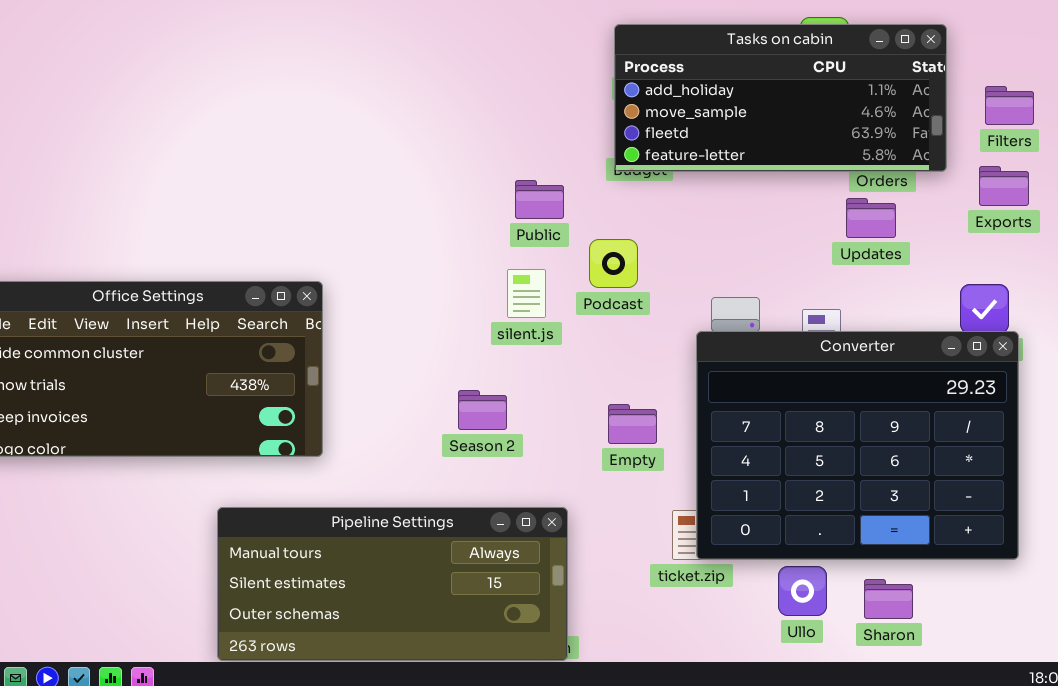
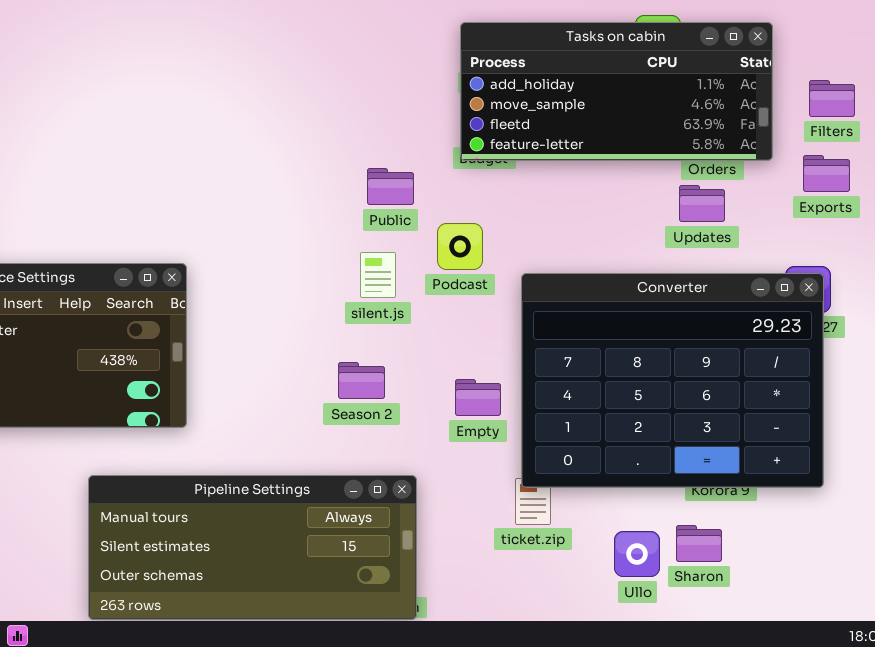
Converter: [696,331,1019,560] -> [521,273,824,488], moved
Season 2: [458,390,507,430] -> [338,362,385,399], moved
Sharon: [864,579,913,619] -> [676,525,722,562], moved

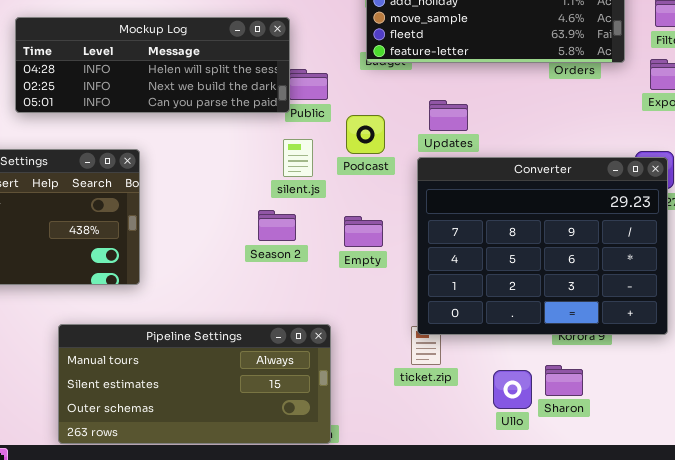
Mockup Log: none -> [15,17,290,113], opened
Updates: [679,185,725,222] -> [429,100,468,131], moved
Season 2: [338,362,385,399] -> [258,210,296,241], moved
Empty: [455,379,501,416] -> [344,216,383,247], moved

